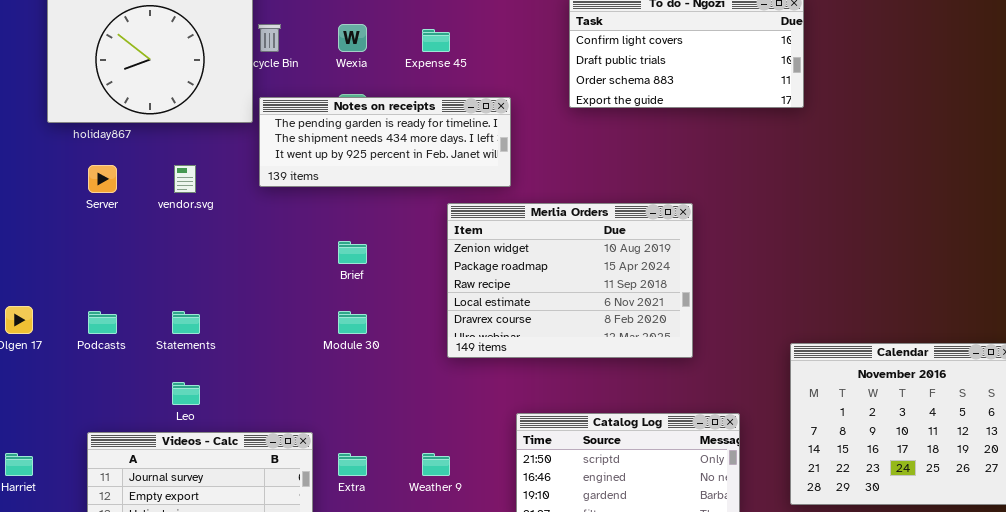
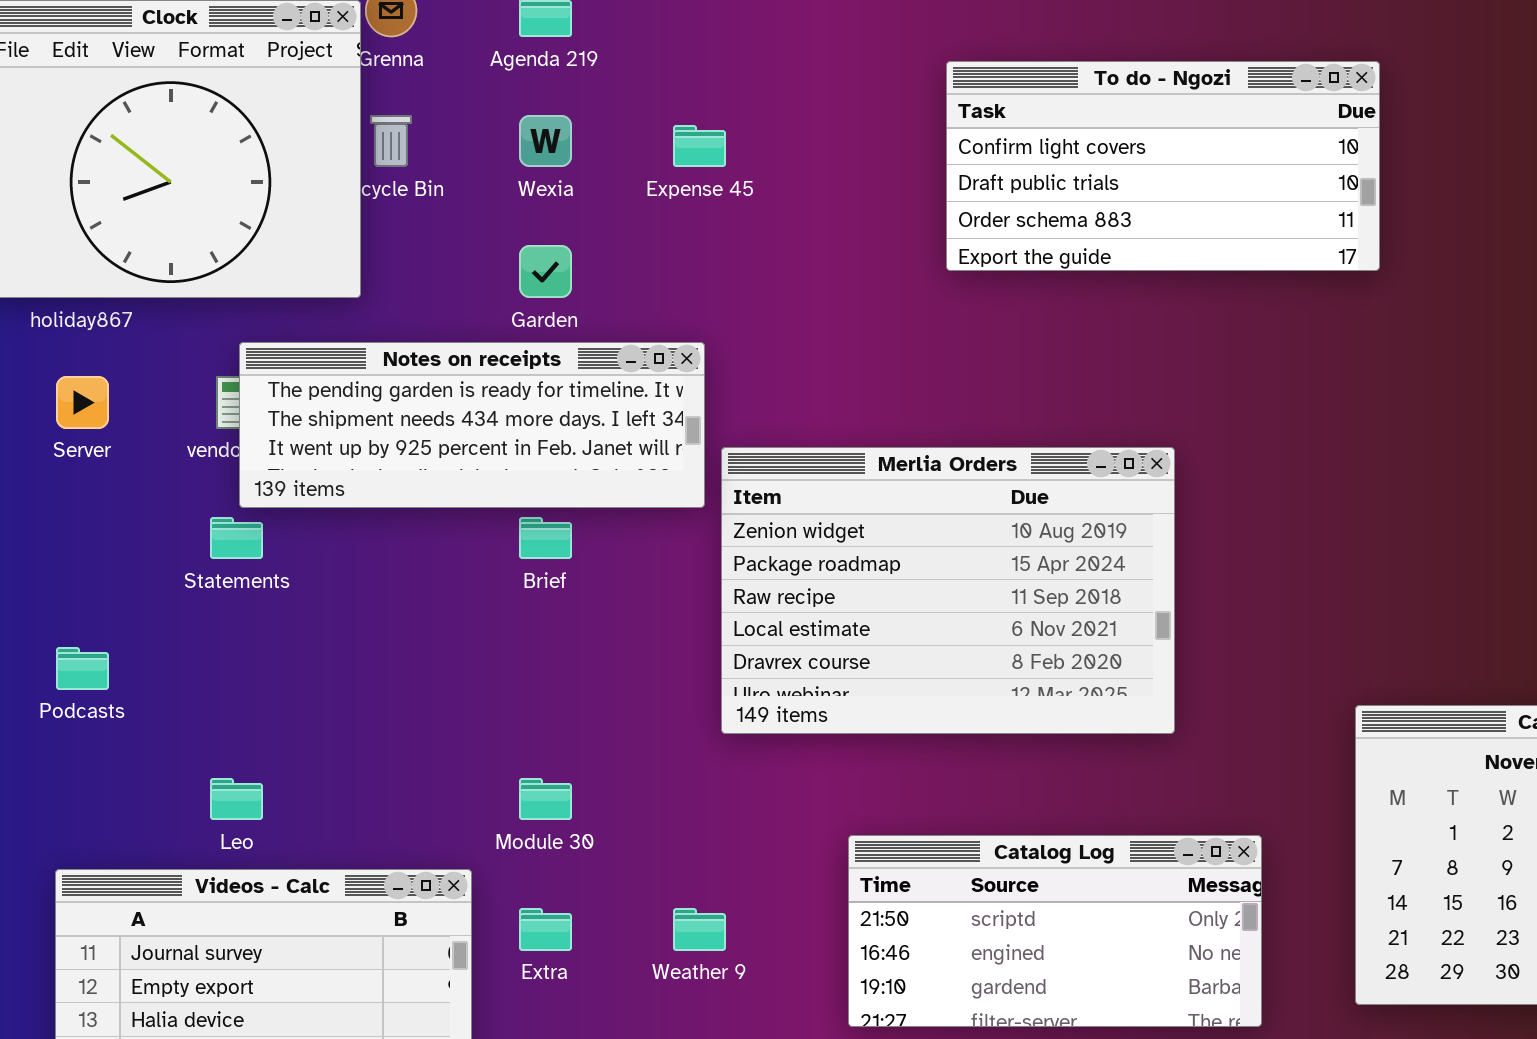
Notes on receipts: [259,97,511,187] -> [239,342,705,508], moved
Statements: [172,311,200,334] -> [210,517,263,559], moved
Module 30: [338,311,367,334] -> [519,778,572,820], moved

